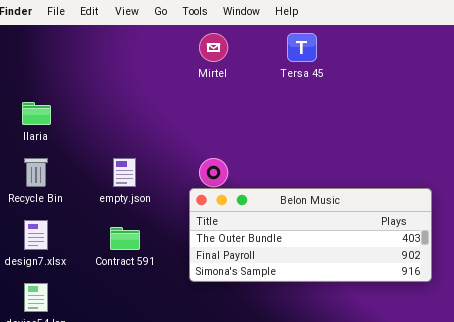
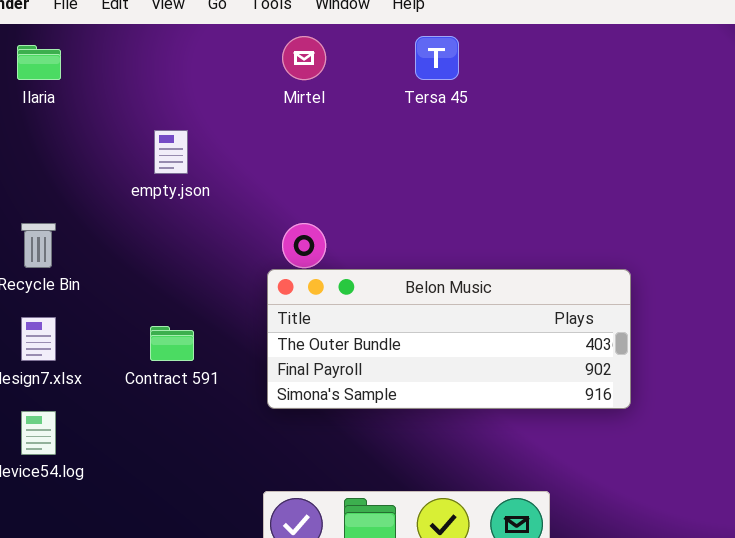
Ilaria: [22,102,51,125] -> [17,45,61,80], moved
empty.json: [113,158,136,187] -> [154,130,188,174], moved

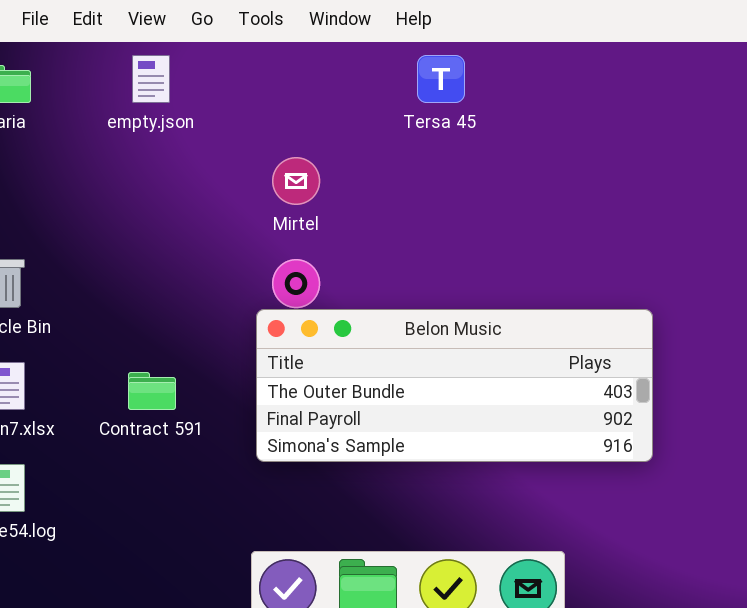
Mirtel: [282,36,326,80] -> [272,157,320,205], moved
empty.json: [154,130,188,174] -> [132,55,170,103], moved

